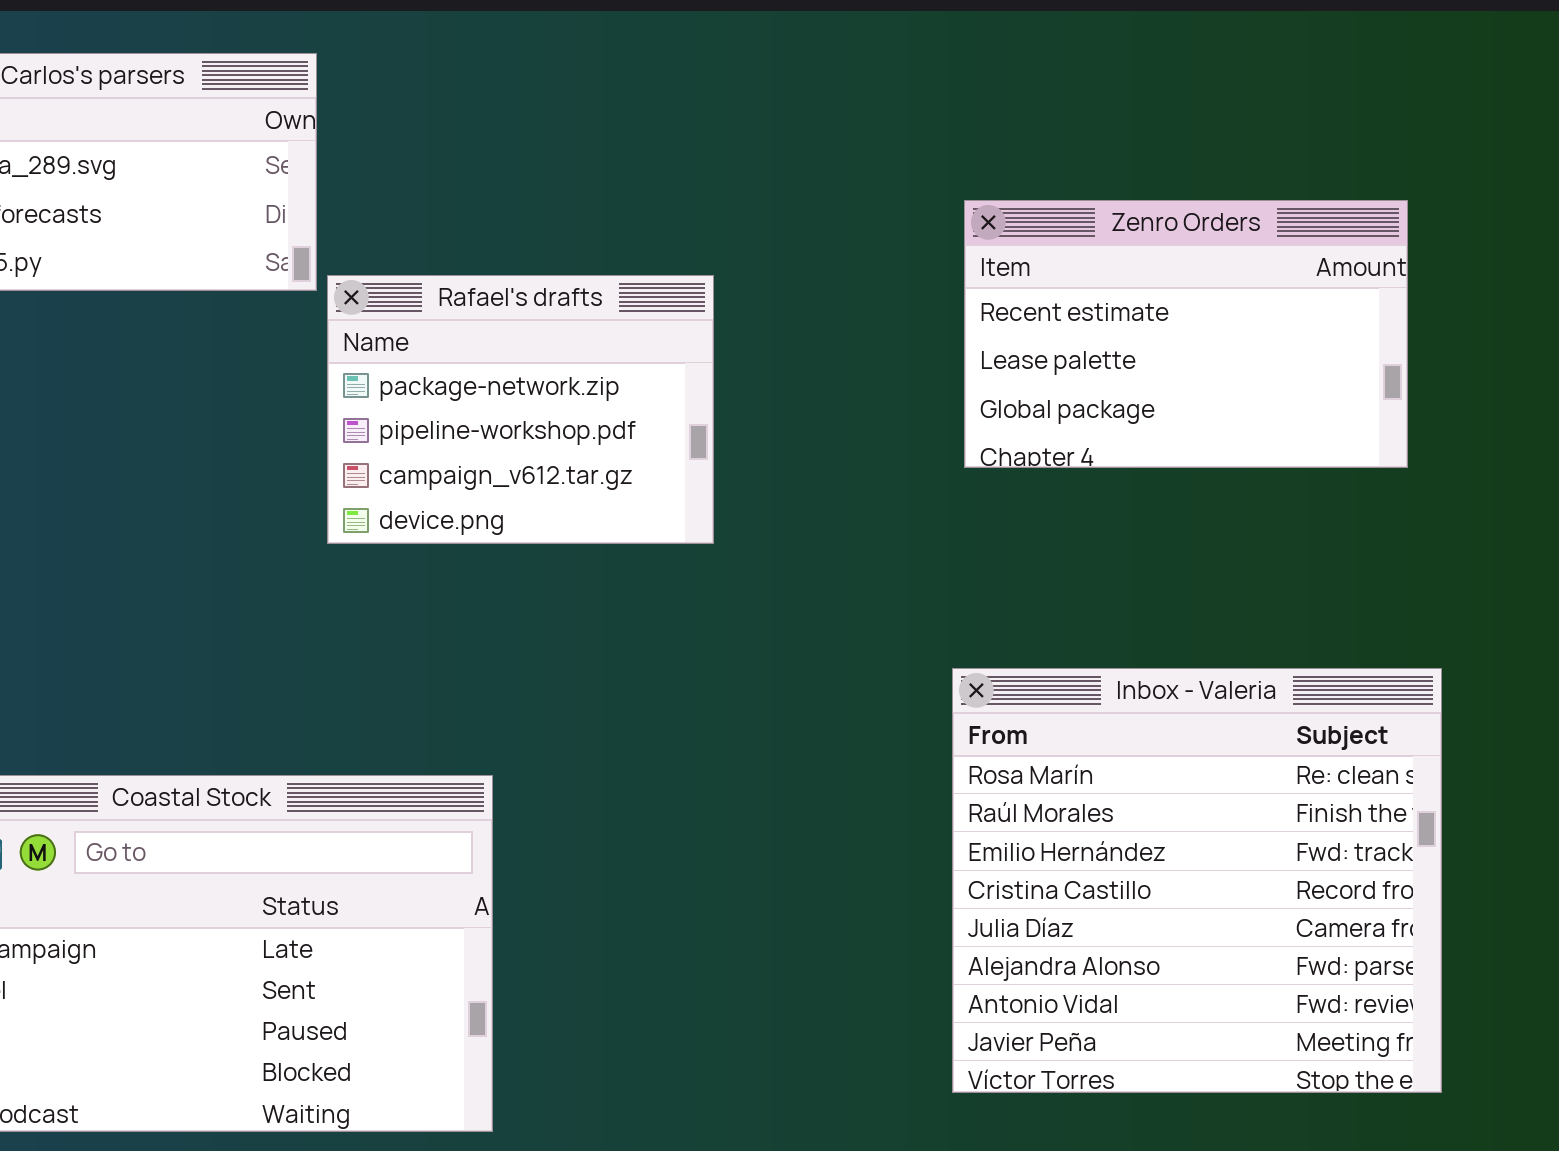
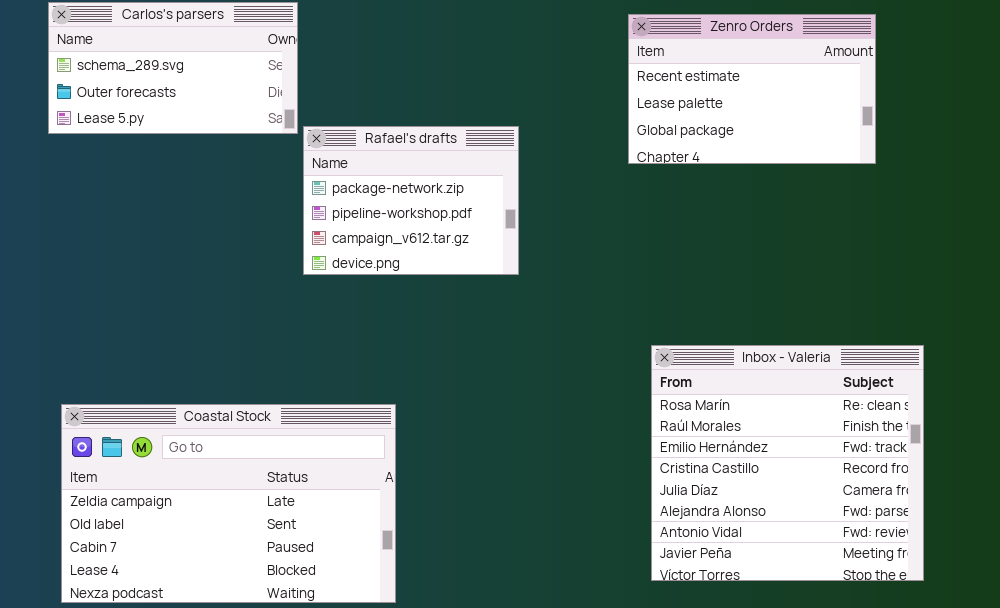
Zenro Orders: [964,200,1408,468] -> [628,14,876,164], moved

